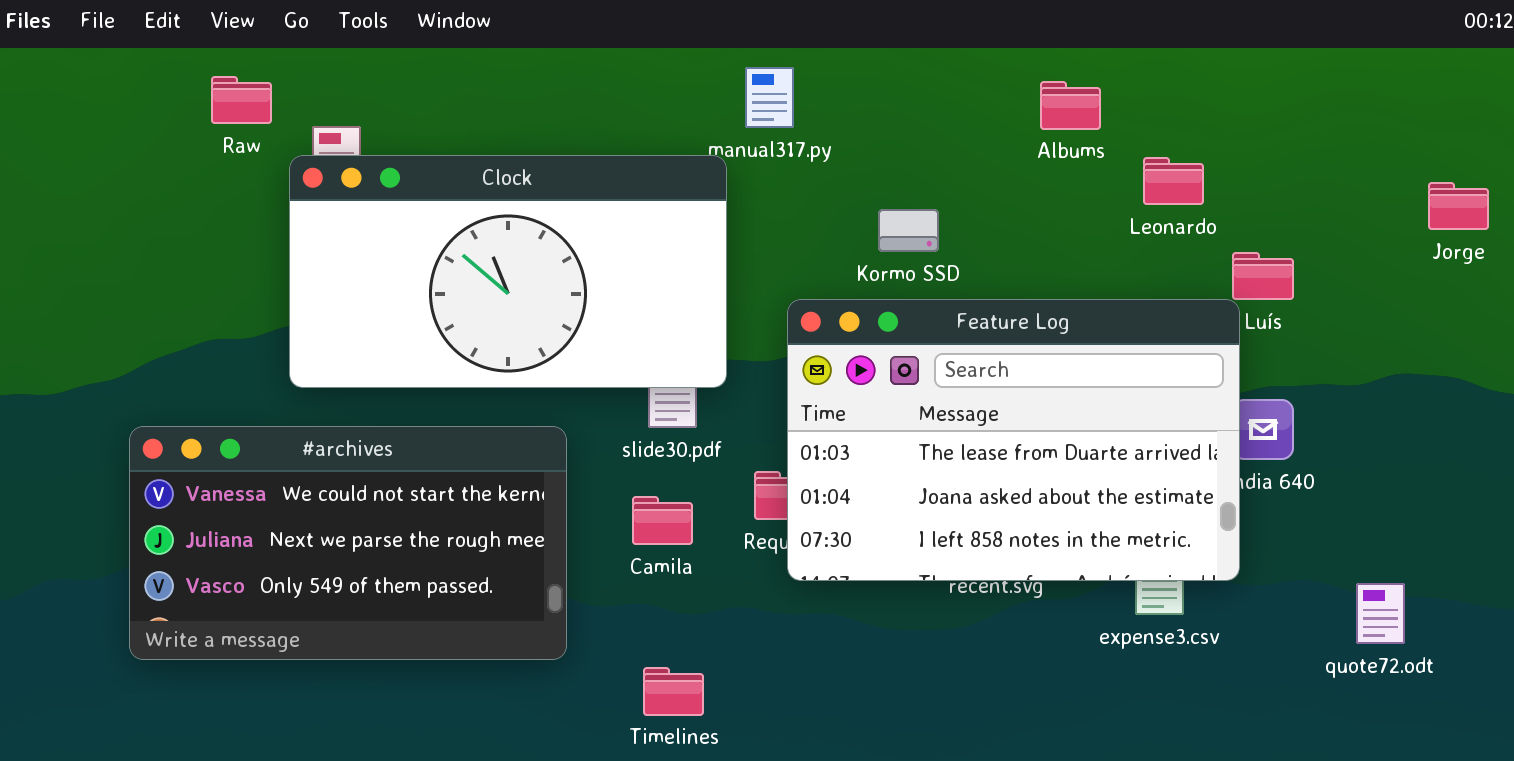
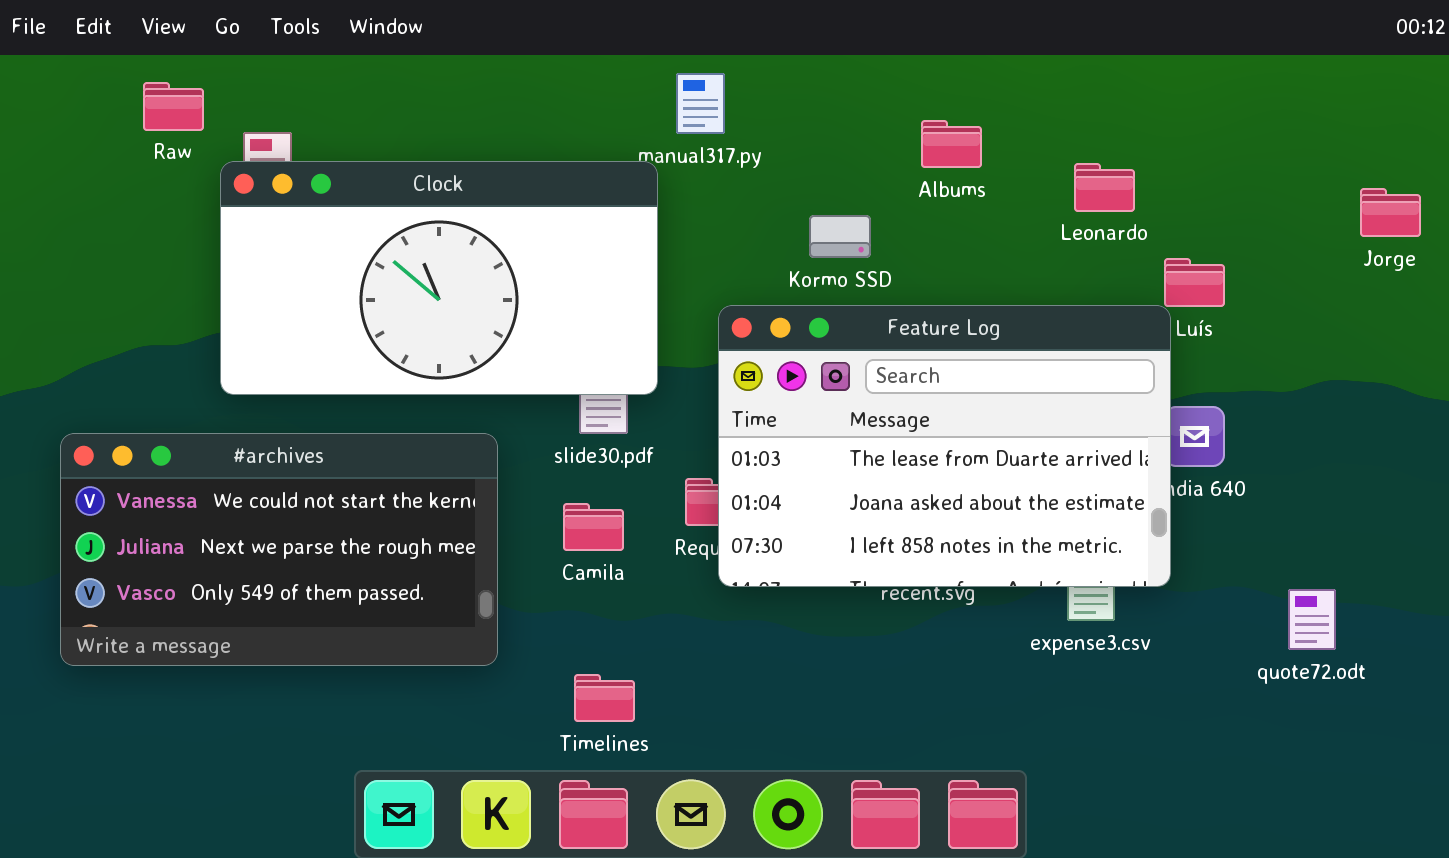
Albums: [1040,81,1101,130] -> [921,120,982,168], moved

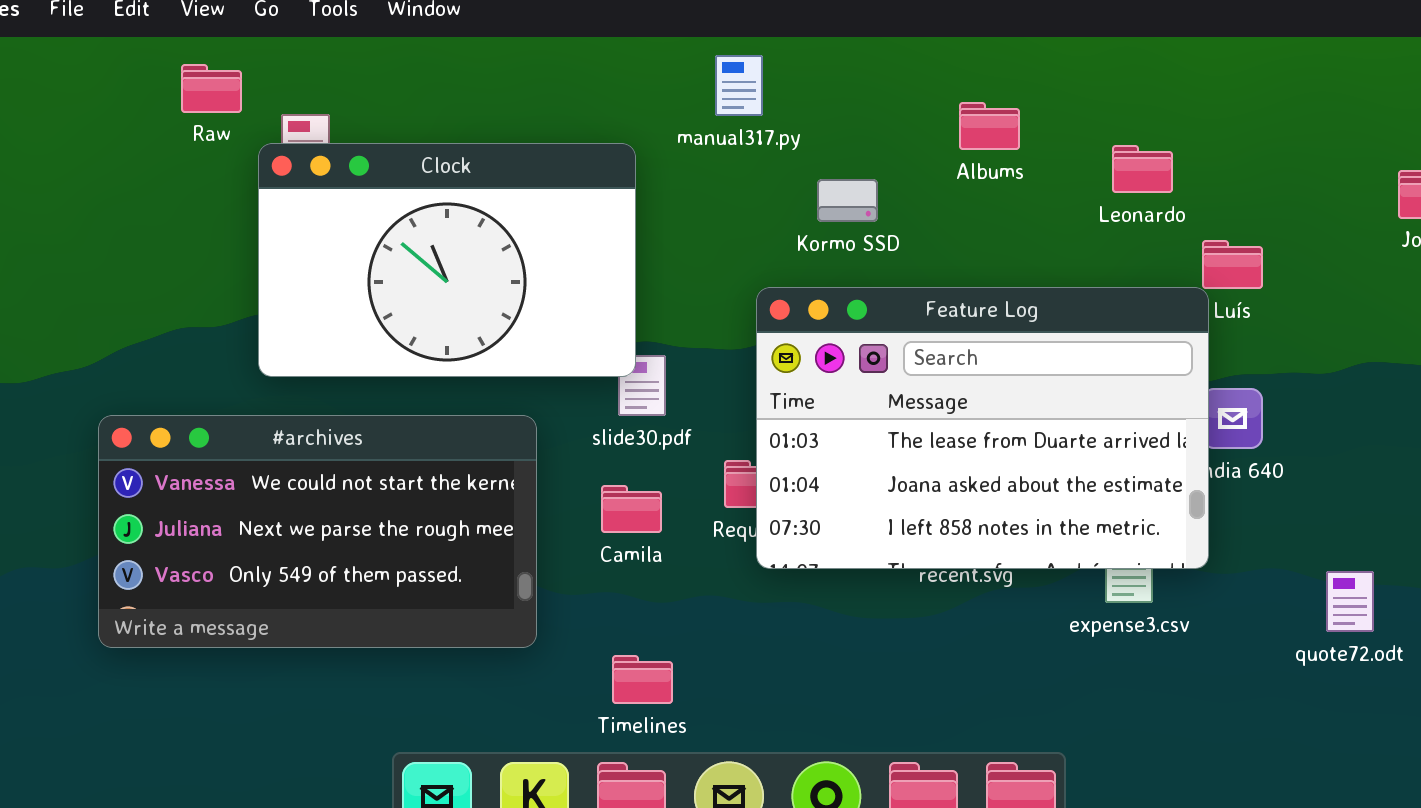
Clock: [220,161,658,395] -> [258,143,636,377], resized
Kormo SSD: [809,215,871,258] -> [817,179,878,222], moved

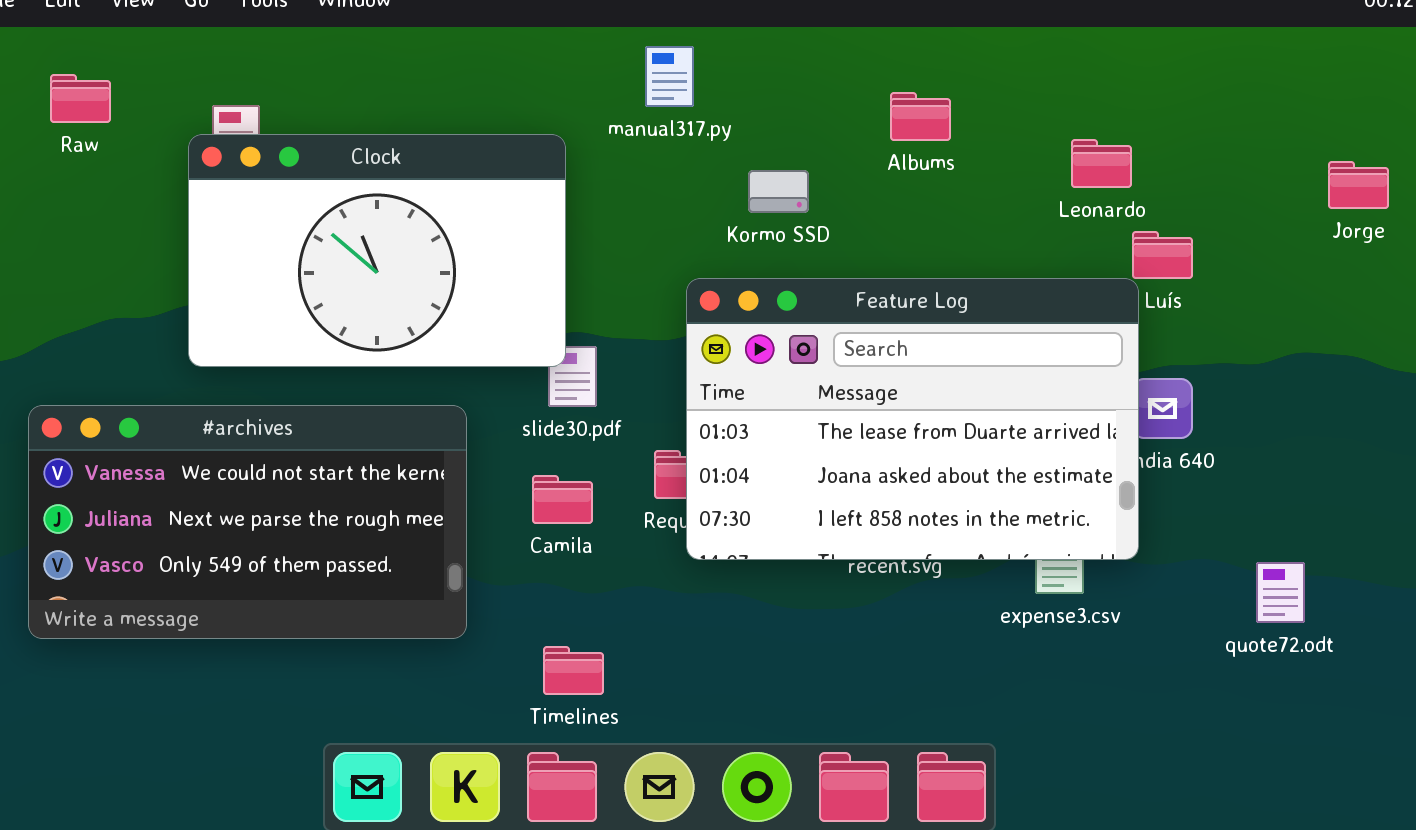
Raw: [181,64,242,113] -> [50,74,111,123], moved
Leonardo: [1112,145,1173,193] -> [1071,139,1132,188], moved

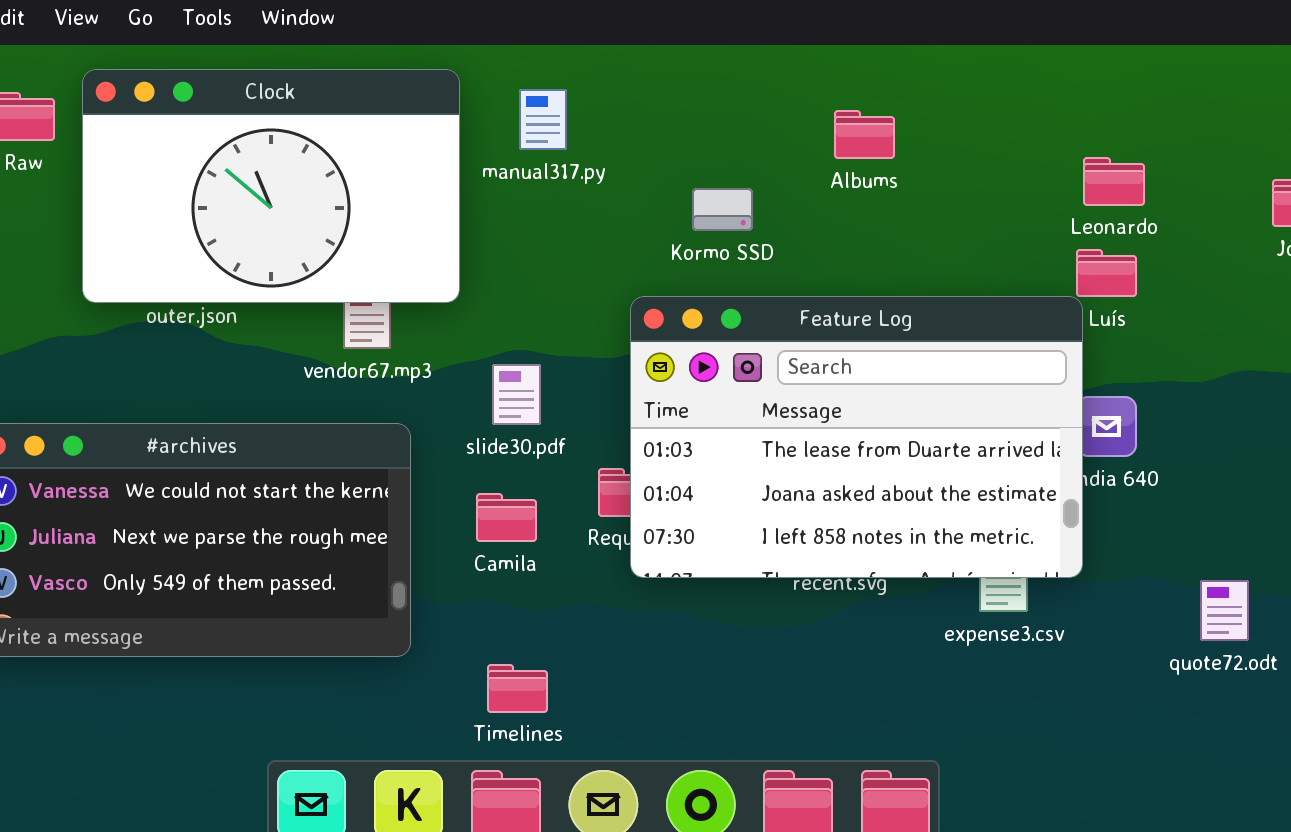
manual317.py: [645,46,694,107] -> [519,89,567,150], moved
Clock: [188,134,566,367] -> [82,69,460,303], moved
Leonardo: [1071,139,1132,188] -> [1083,157,1145,206], moved

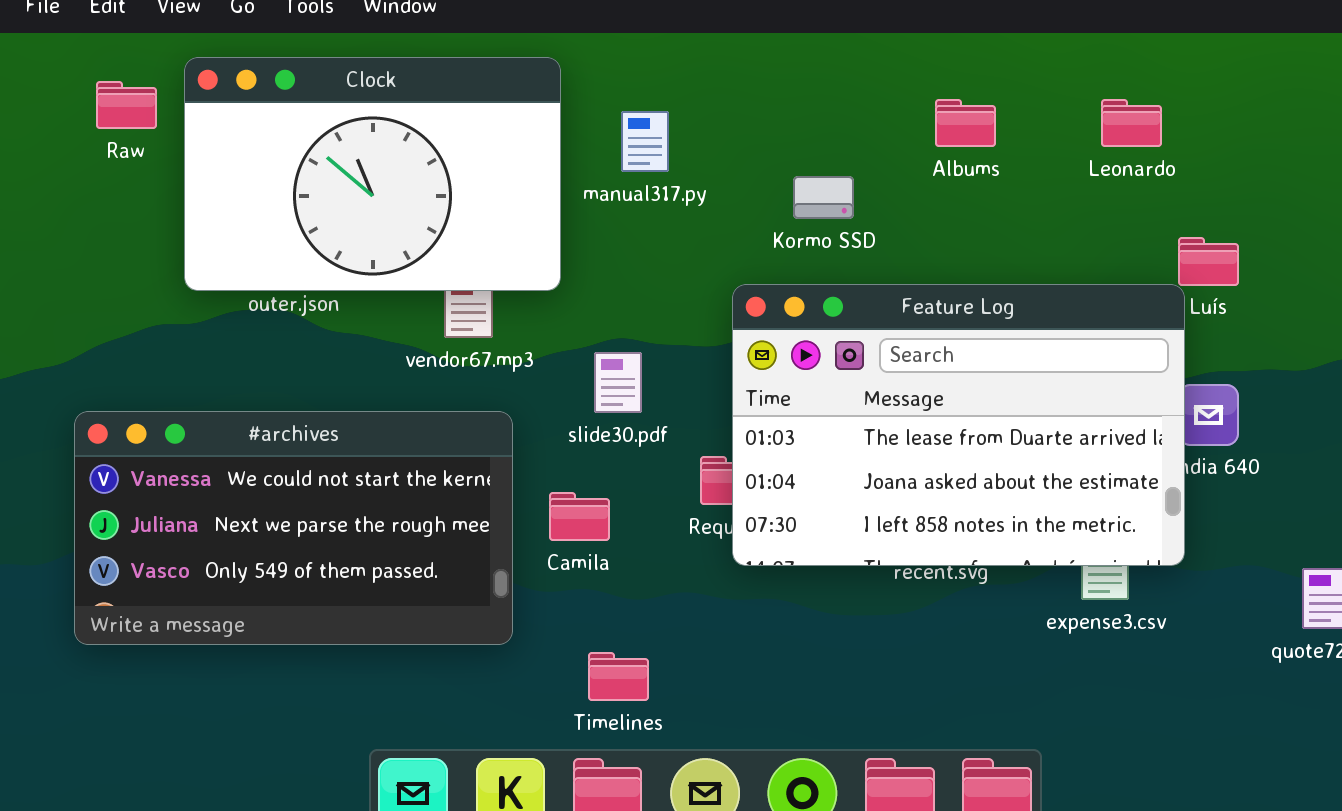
manual317.py: [519,89,567,150] -> [621,111,669,172], moved
Leonardo: [1083,157,1145,206] -> [1101,99,1162,147], moved
Camila: [476,493,537,542] -> [549,492,610,541], moved

